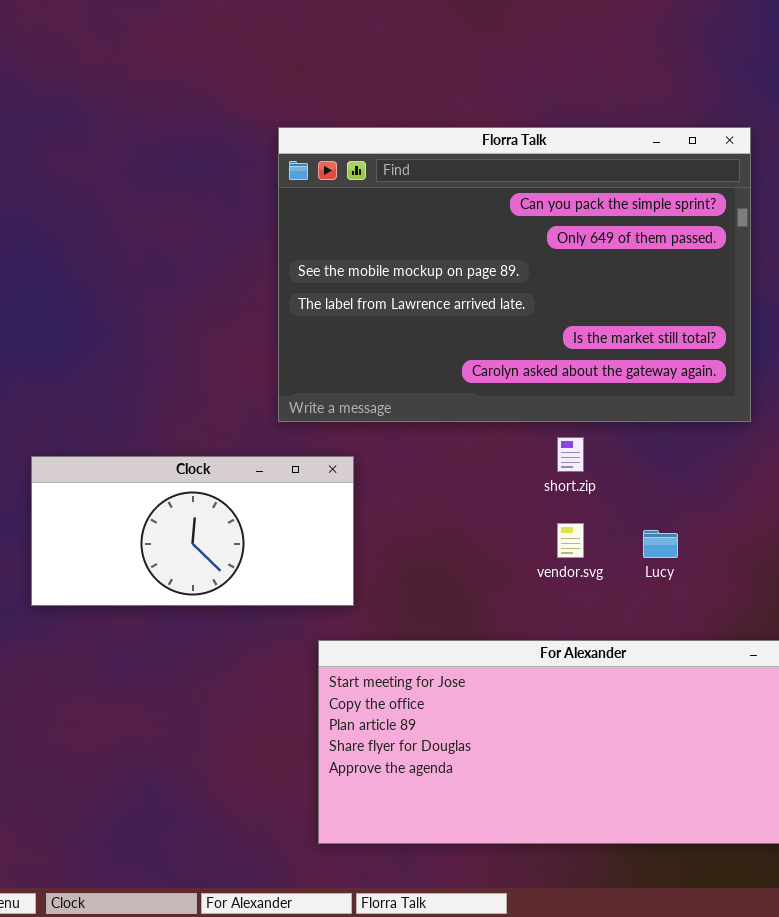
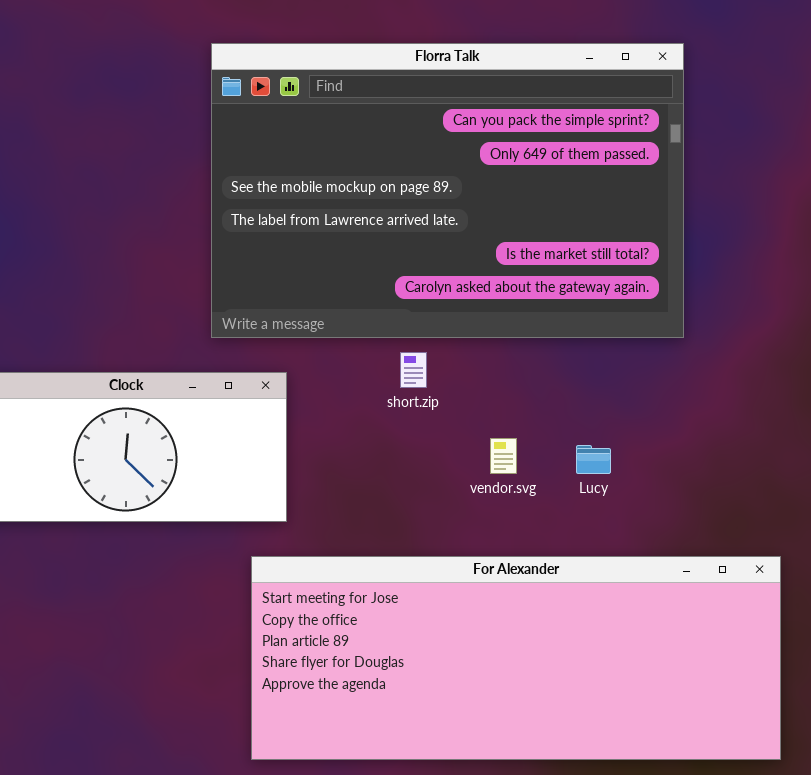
short.zip: [557,437,584,472] -> [400,352,427,388], moved

